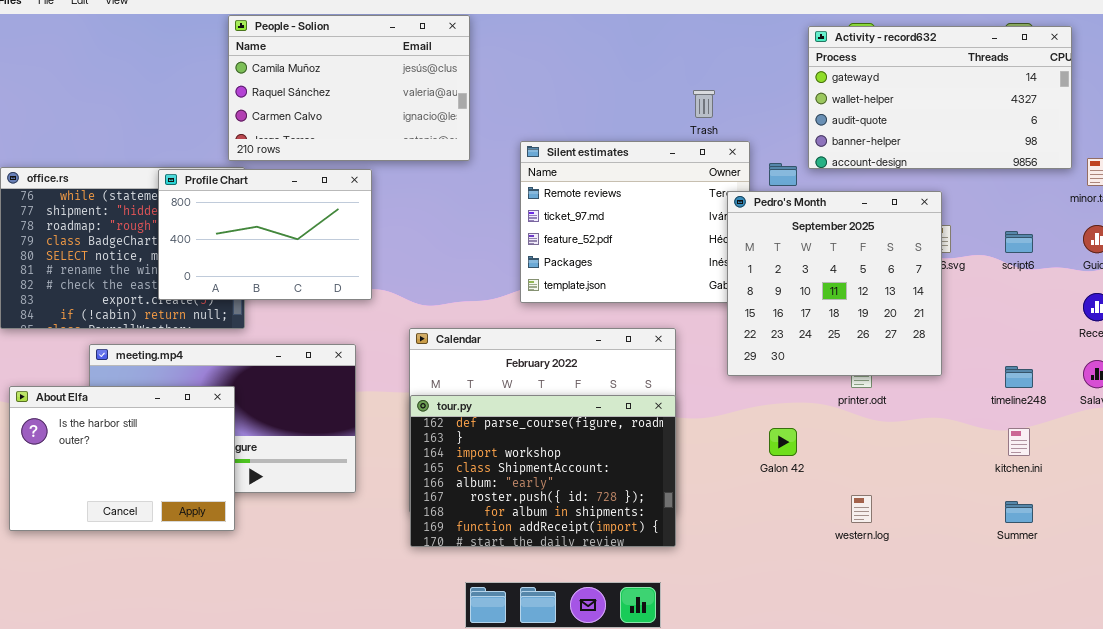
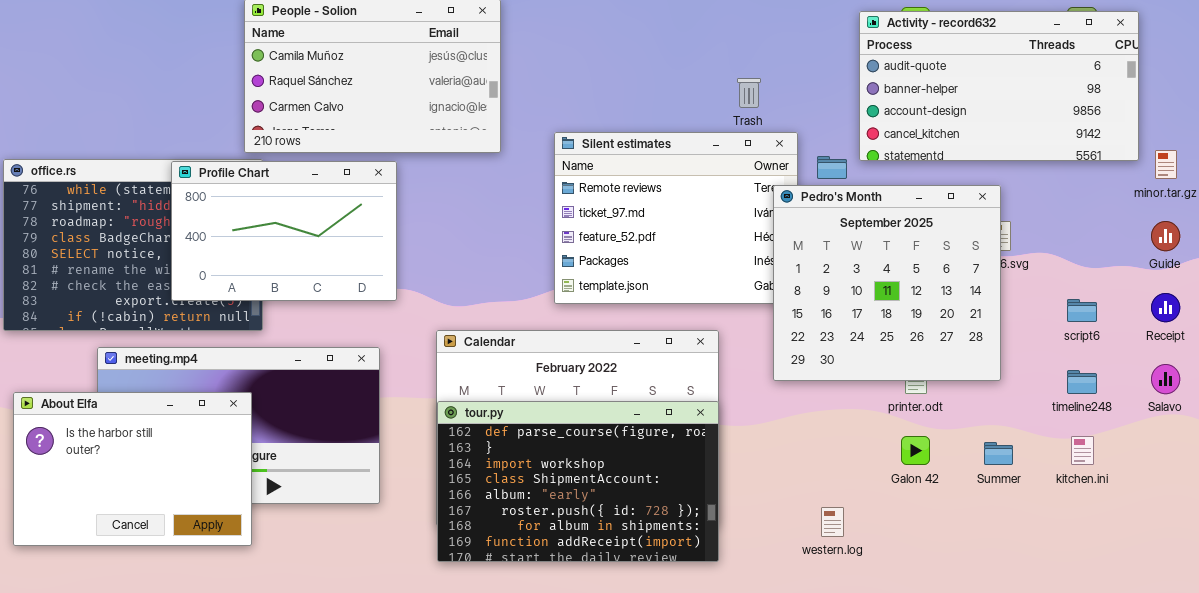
Activity - record632: [808,26,1072,169] -> [859,11,1139,161], scrolled down 2 rows
script6: [1005,231,1033,253] -> [1067,299,1097,322], moved
Galon 42: [769,428,797,456] -> [901,436,930,465], moved
western.log: [851,495,872,523] -> [821,507,844,537], moved
Summer: [1005,501,1033,523] -> [984,442,1013,465], moved

